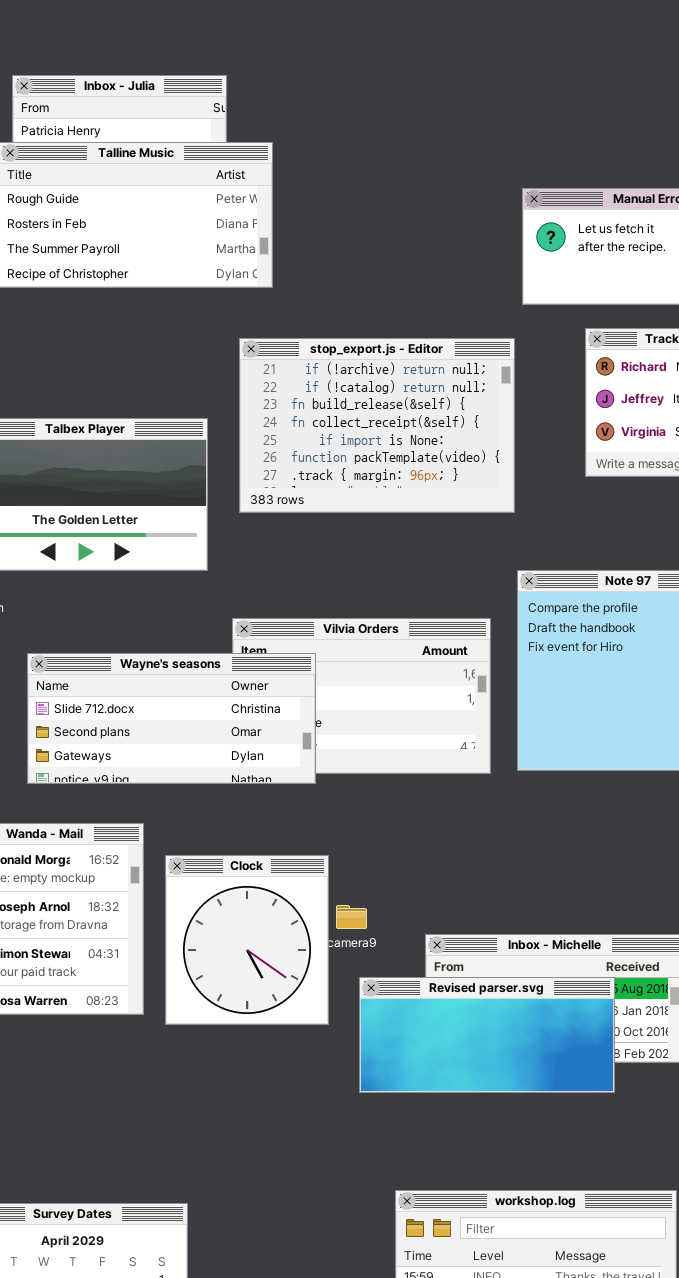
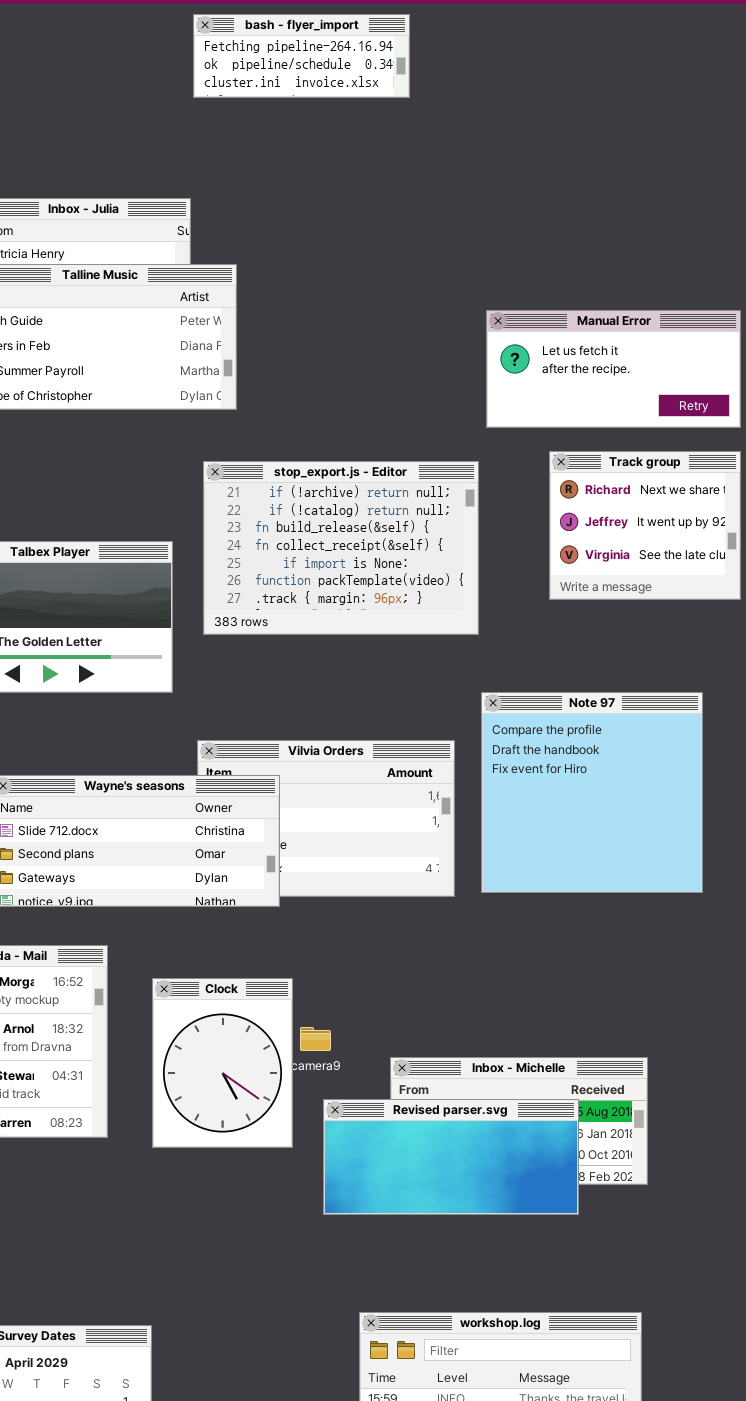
Clock: [165,855,329,1025] -> [152,978,293,1148], resized

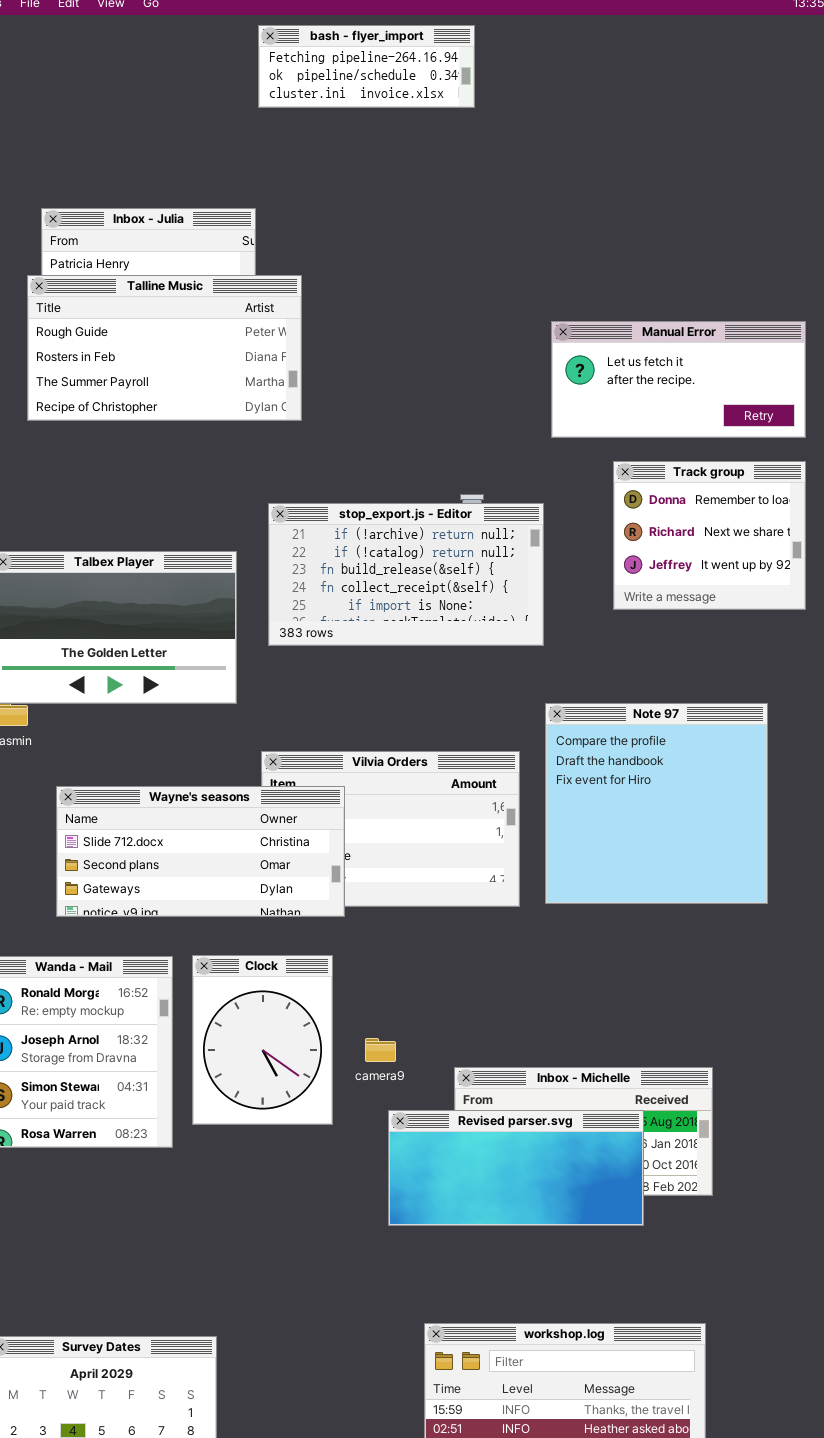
Track group: [549,451,741,600] -> [613,461,806,610], scrolled up 1 row
stop_export.js - Editor: [203,461,479,635] -> [268,503,544,646], resized
Clock: [152,978,293,1148] -> [192,955,333,1125], moved

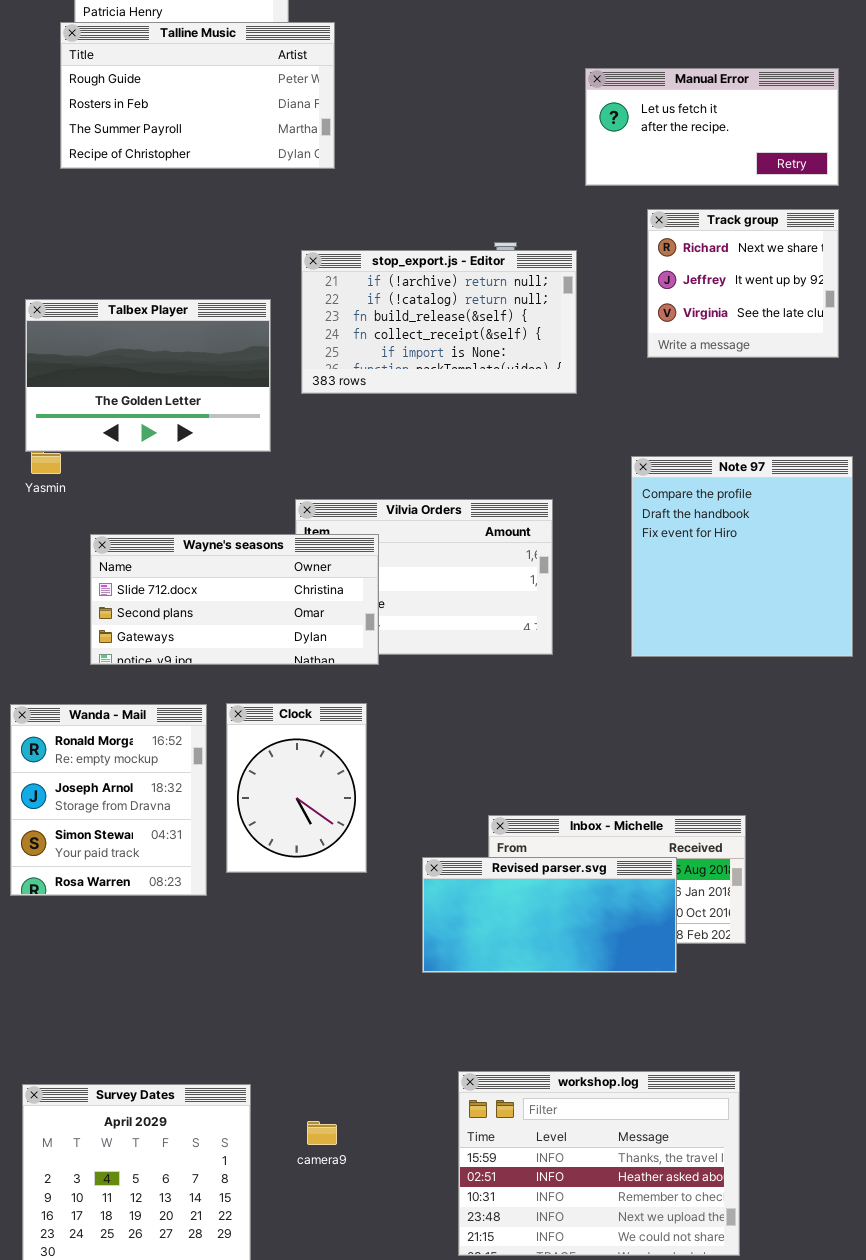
Track group: [613,461,806,610] -> [647,209,839,358], scrolled down 1 row
Note 97: [545,703,768,904] -> [631,456,853,657], moved
camera9: [365,1038,396,1062] -> [307,1121,337,1145], moved

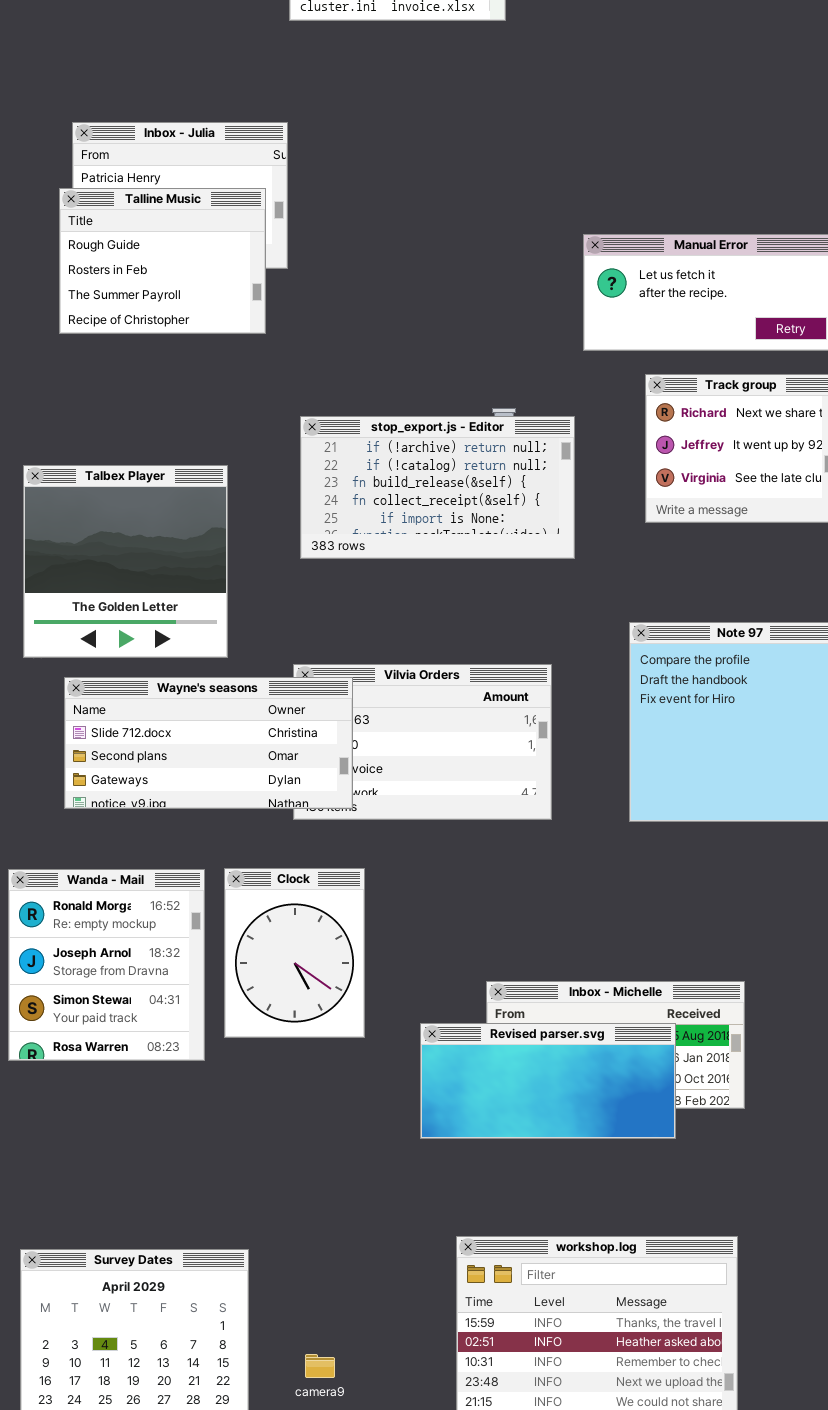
Talline Music: [60,22,335,169] -> [59,188,266,334], resized
Talbex Player: [25,299,271,452] -> [23,465,228,658], resized
Wayne's seasons: [90,534,379,665] -> [64,677,353,809], moved
camera9: [307,1121,337,1145] -> [305,1354,335,1378], moved

